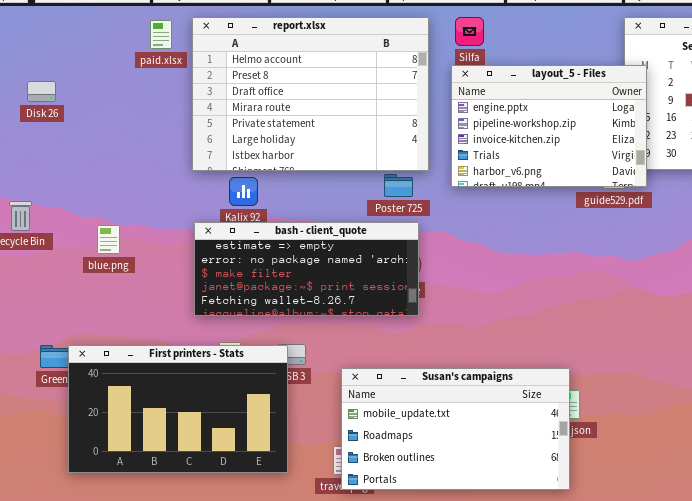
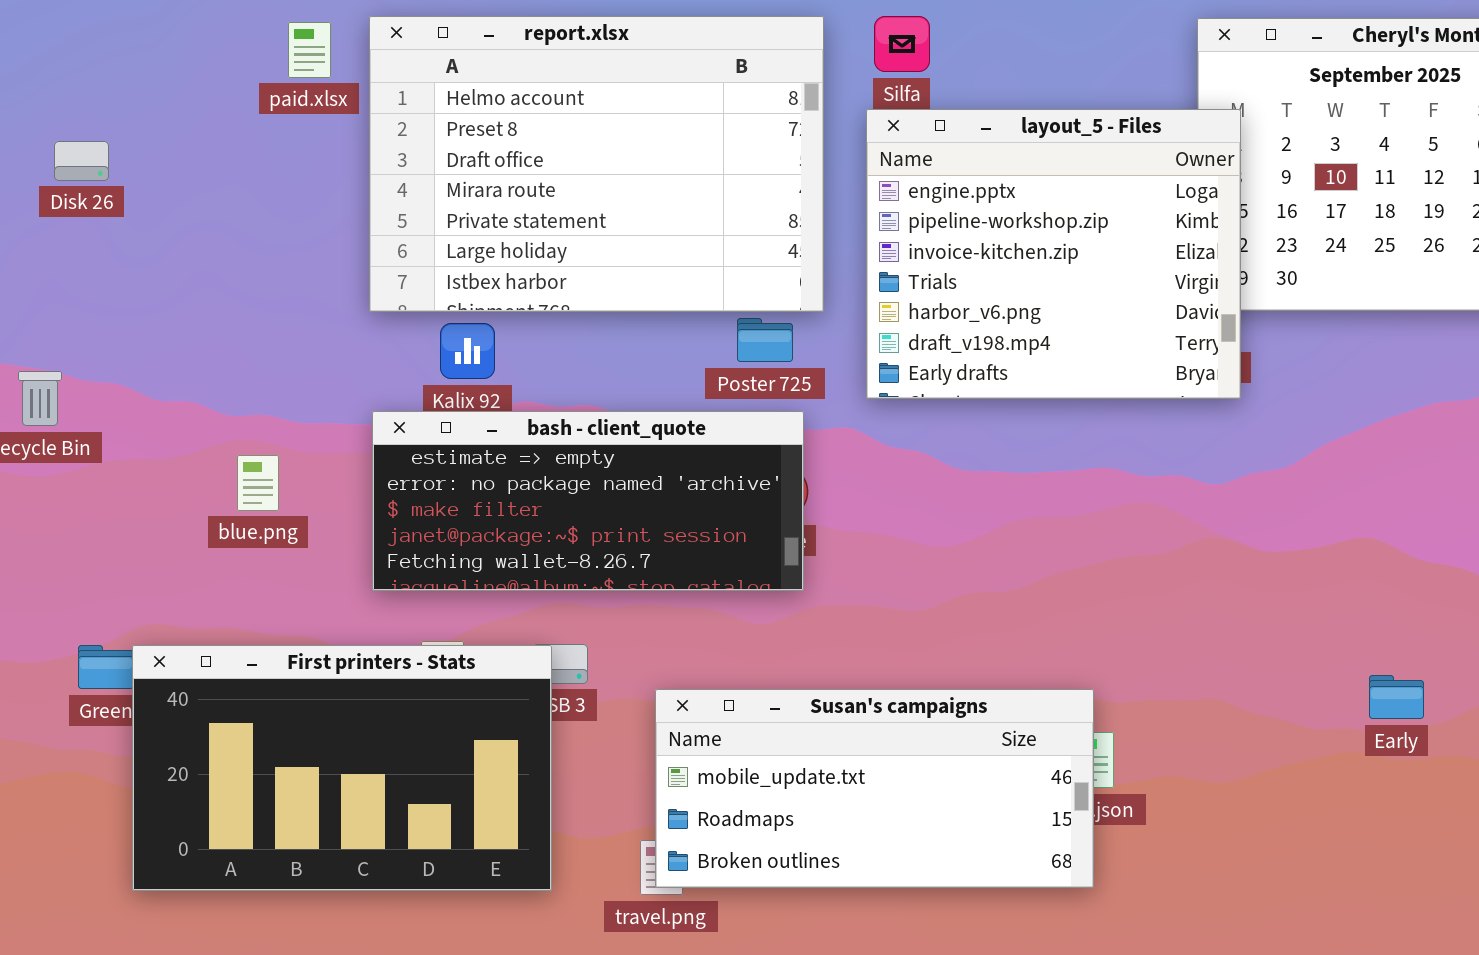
layout_5 - Files: [451,65,647,187] -> [866,109,1241,399], resized
blue.png: [97,225,120,254] -> [237,455,279,511], moved
Susan's campaigns: [341,368,570,490] -> [655,689,1094,888], resized

